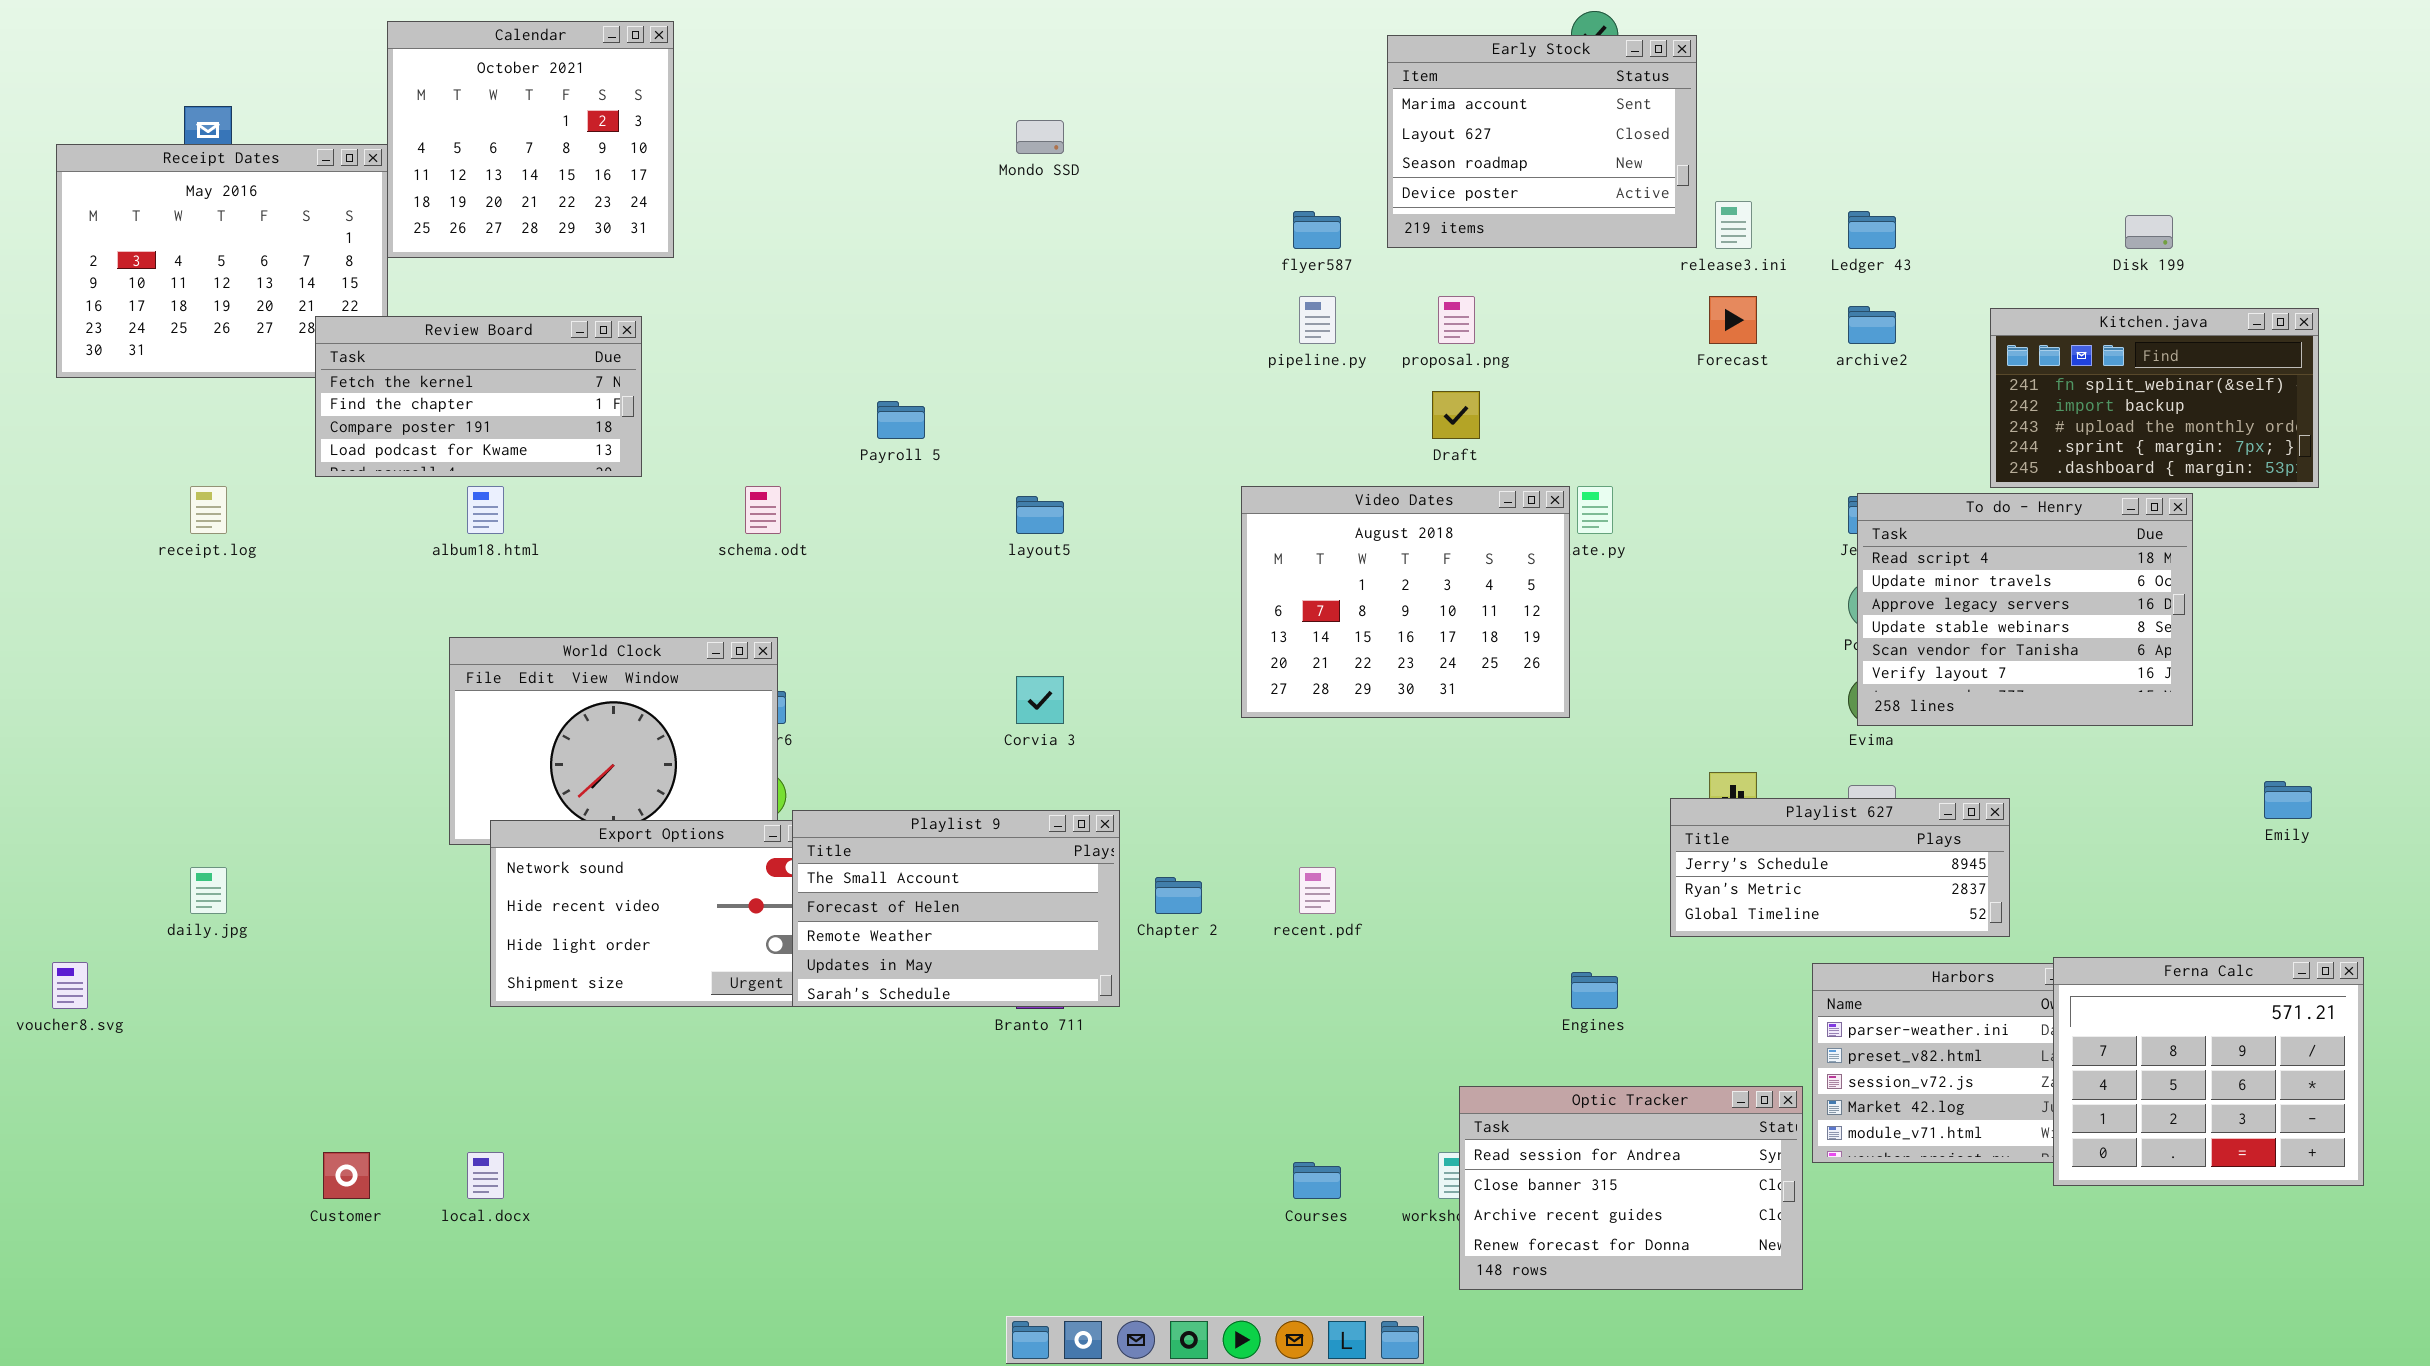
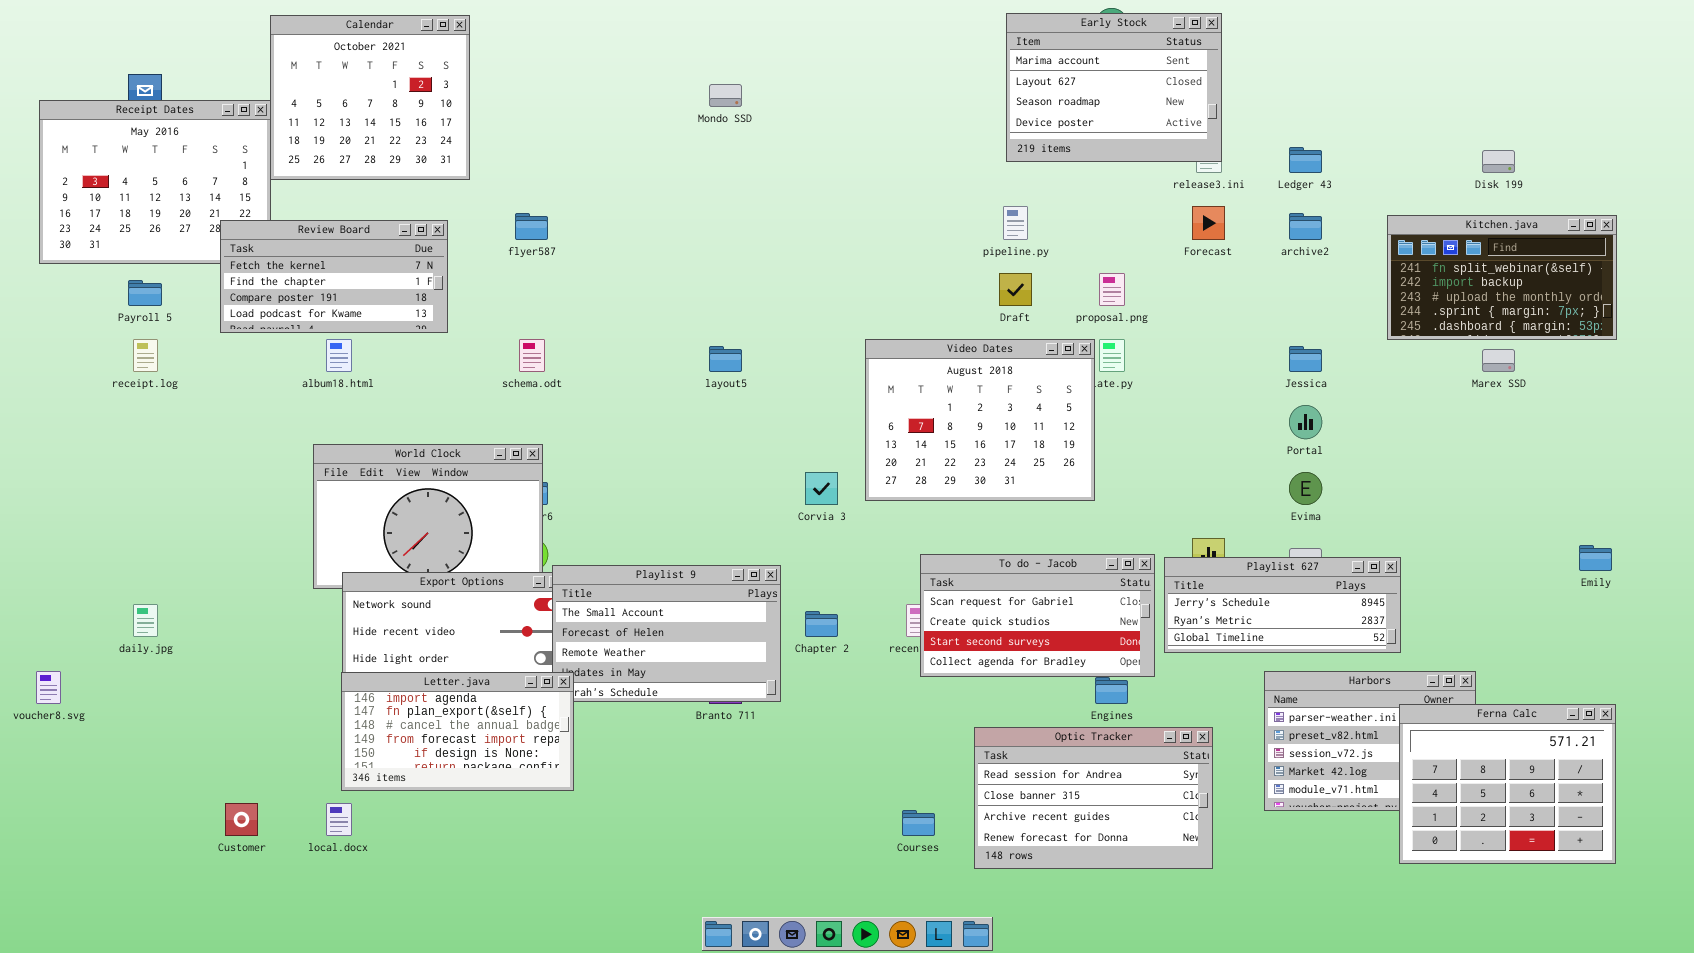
Early Stock: [1387,35,1697,248] -> [1006,13,1222,162], moved
flyer587: [1293,211,1341,249] -> [515,213,548,240], moved
pipeline.py: [1299,296,1336,344] -> [1003,206,1028,240], moved
proposal.png: [1438,296,1475,344] -> [1099,273,1125,306], moved
Payroll 5: [877,401,925,439] -> [128,280,162,306], moved
To do - Henry: [1857,493,2193,726] -> none, closed
Corvia 3: [1016,676,1064,724] -> [805,472,838,505], moved
To do - Jacob: none -> [920,554,1155,677], opened
Ferna Calc: [2053,957,2364,1186] -> [1399,704,1616,864], moved
Letter.java: none -> [341,672,574,791], opened
Optic Tracker: [1459,1086,1803,1290] -> [974,727,1213,869], moved

